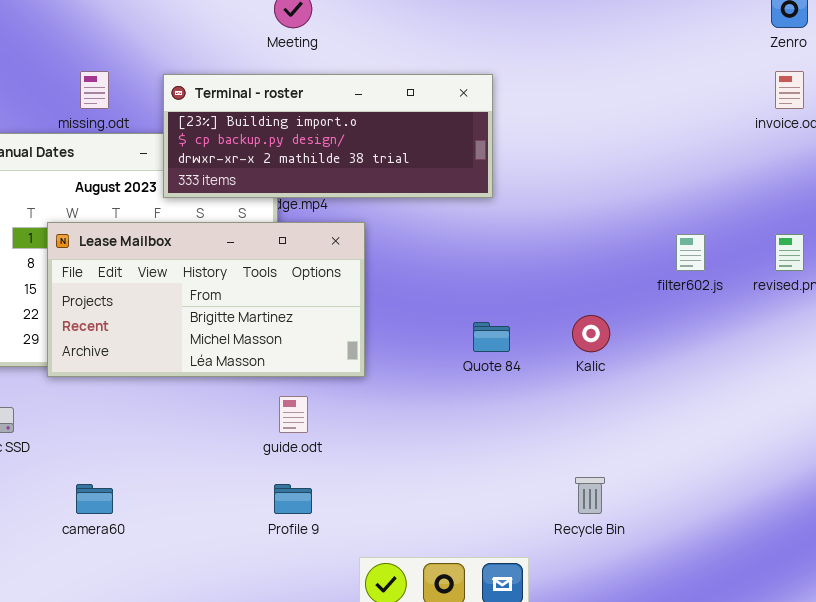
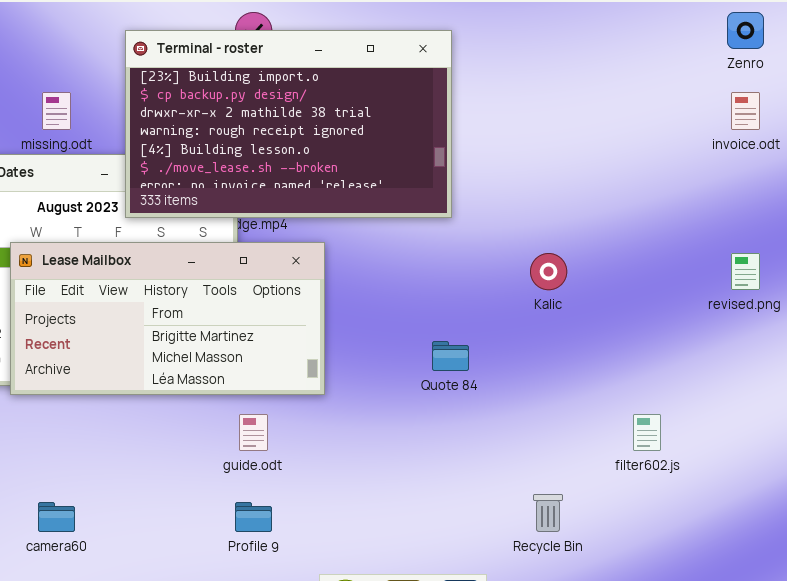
Terminal - roster: [163,74,493,198] -> [125,30,452,218], resized
filter602.js: [676,234,705,271] -> [633,414,661,451], moved
Kalic: [572,315,610,352] -> [530,253,567,290], moved

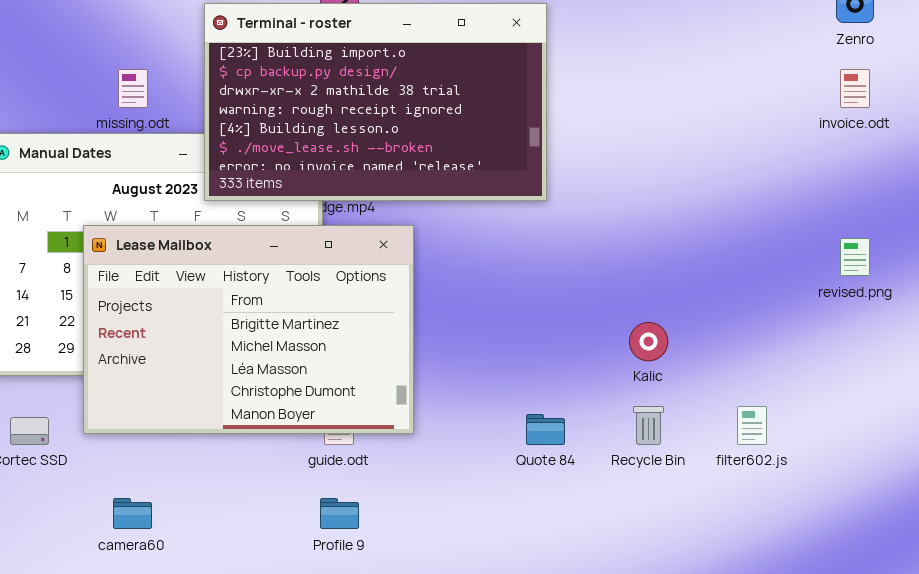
Lease Mailbox: [10,242,325,395] -> [83,225,414,434], resized
Kalic: [530,253,567,290] -> [629,322,668,361], moved
Quote 84: [432,341,469,371] -> [526,414,565,445], moved
Recycle Bin: [533,494,563,532] -> [633,406,664,445], moved

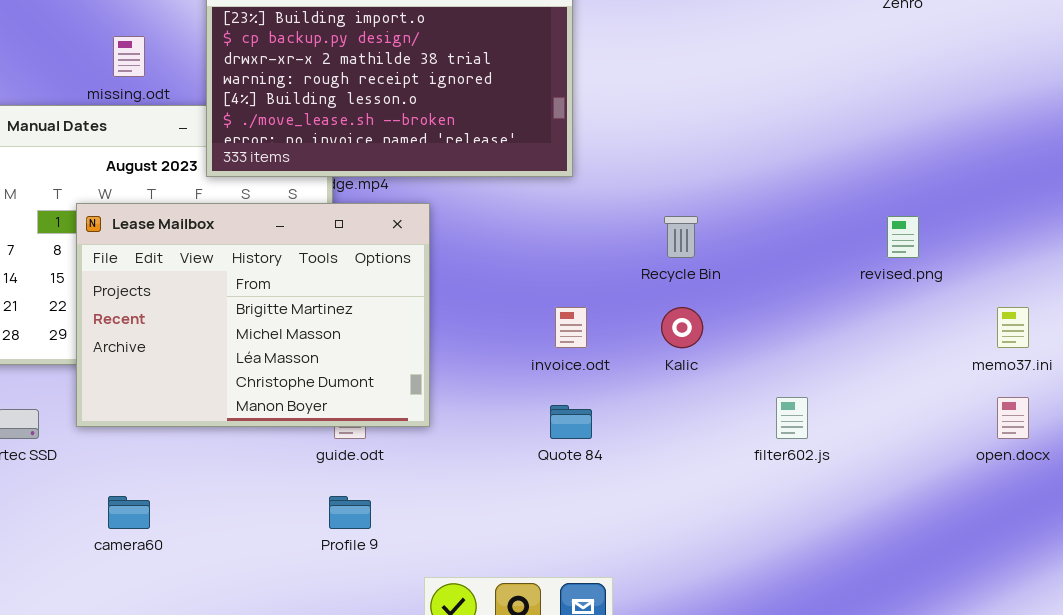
invoice.odt: [840,69,870,108] -> [555,307,587,348], moved
Recycle Bin: [633,406,664,445] -> [664,216,698,258], moved

